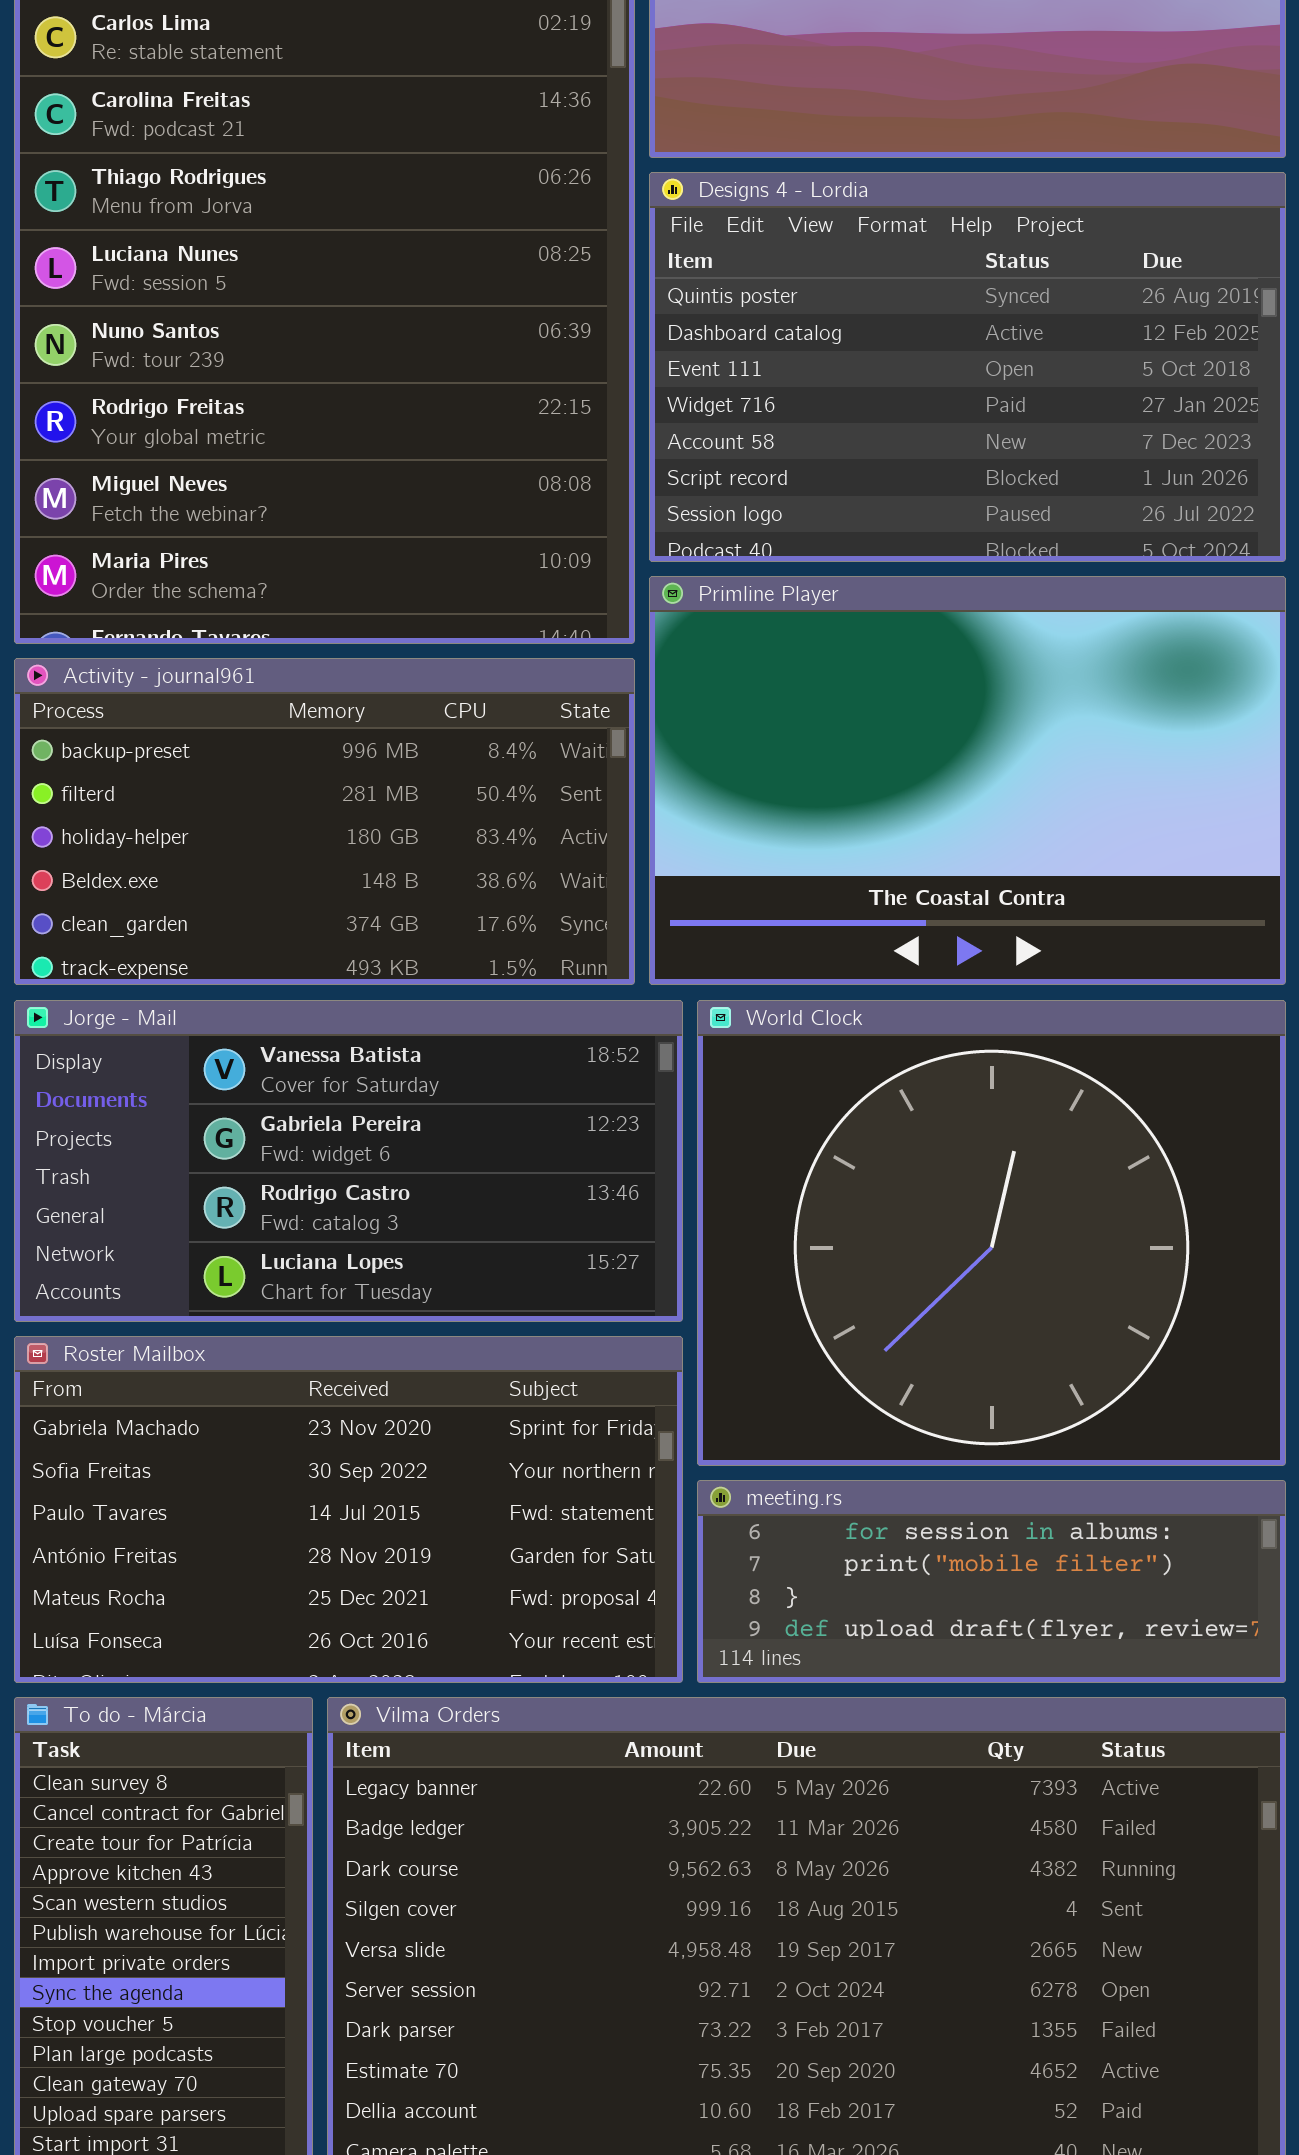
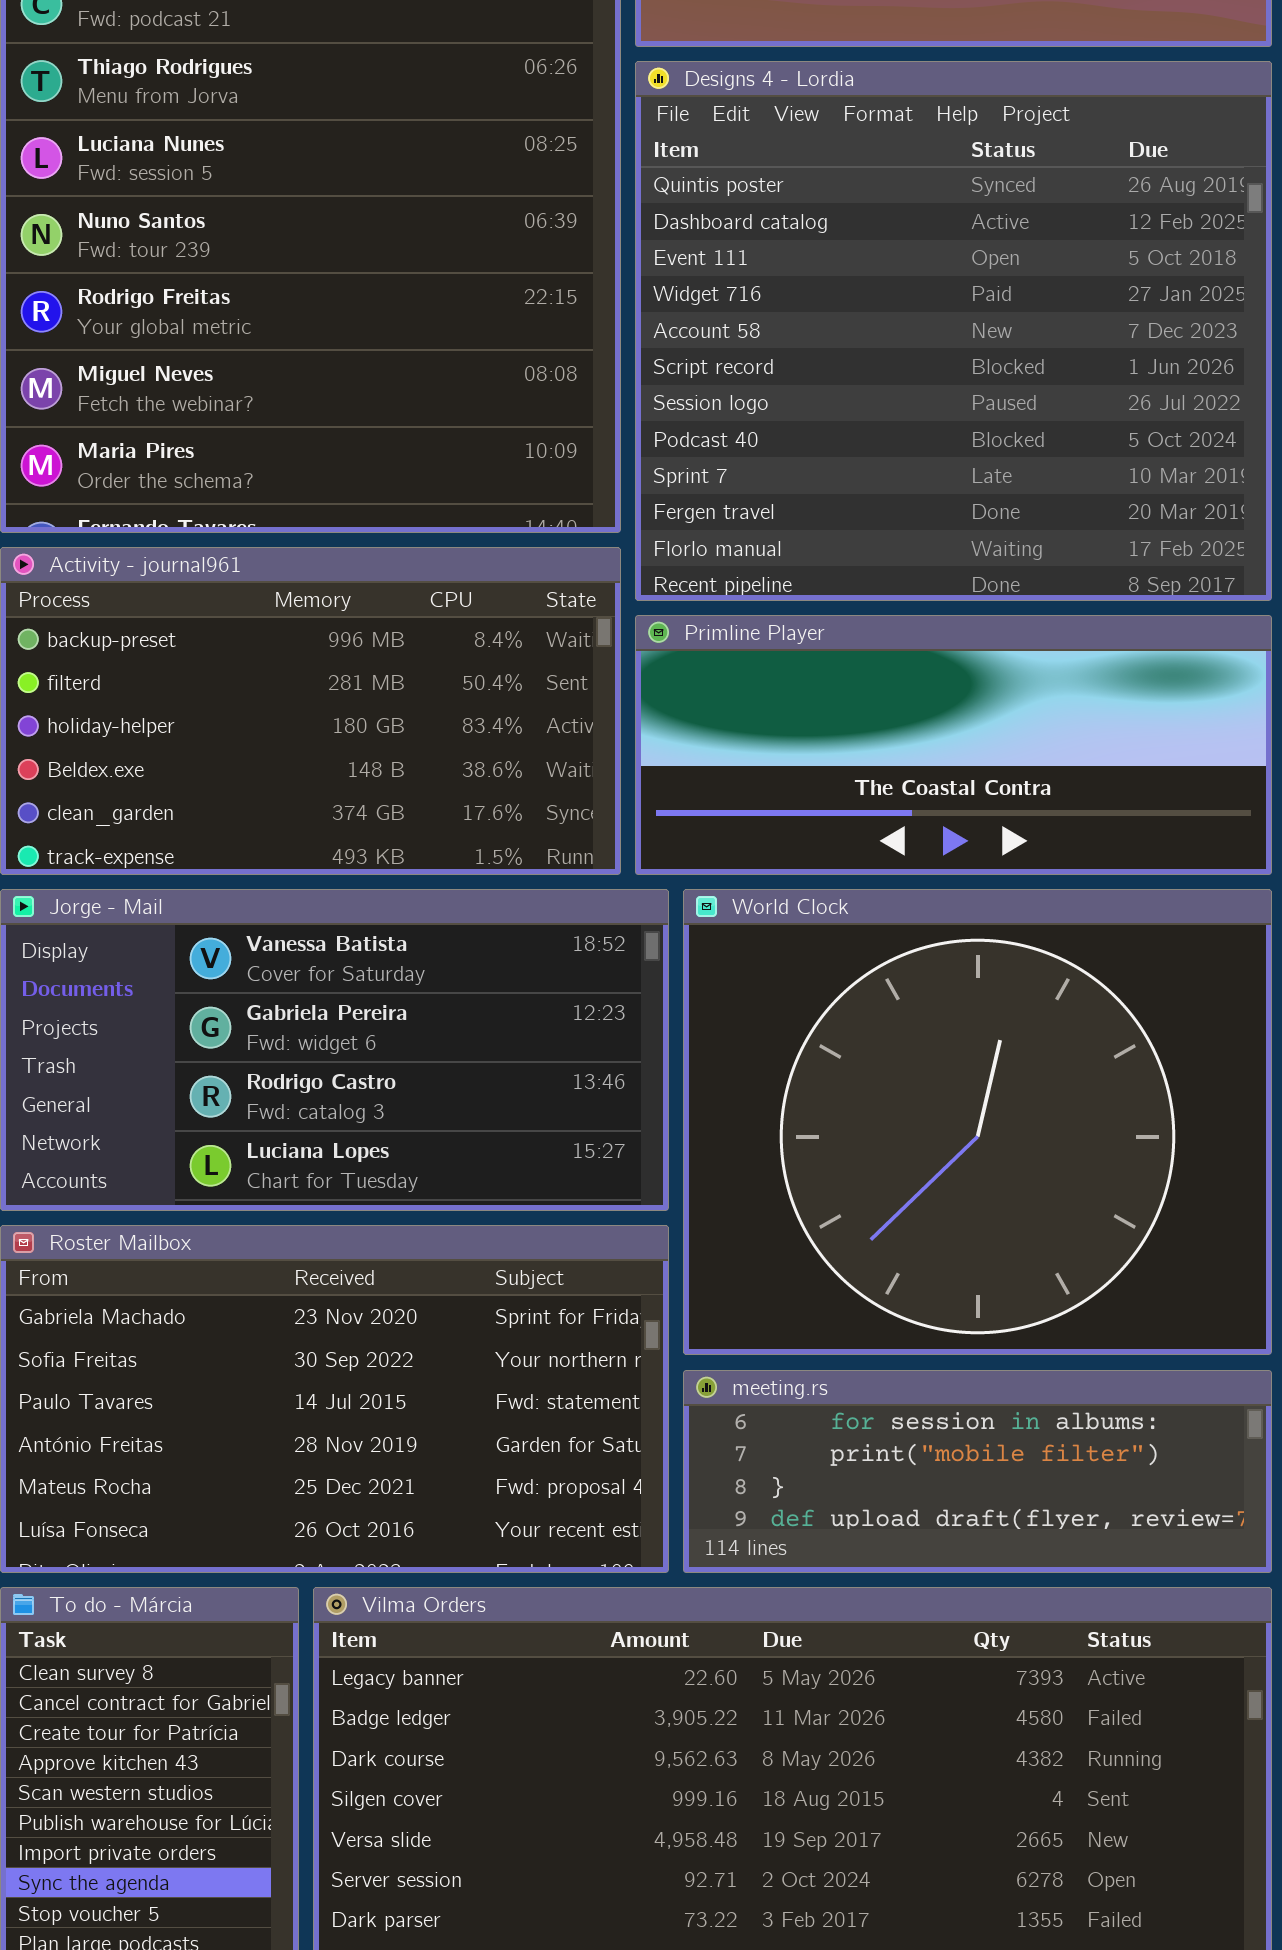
Designs 4 - Lordia: [649,172,1286,562] -> [635,61,1272,601], resized
Primline Player: [649,576,1286,985] -> [635,615,1272,875], resized

